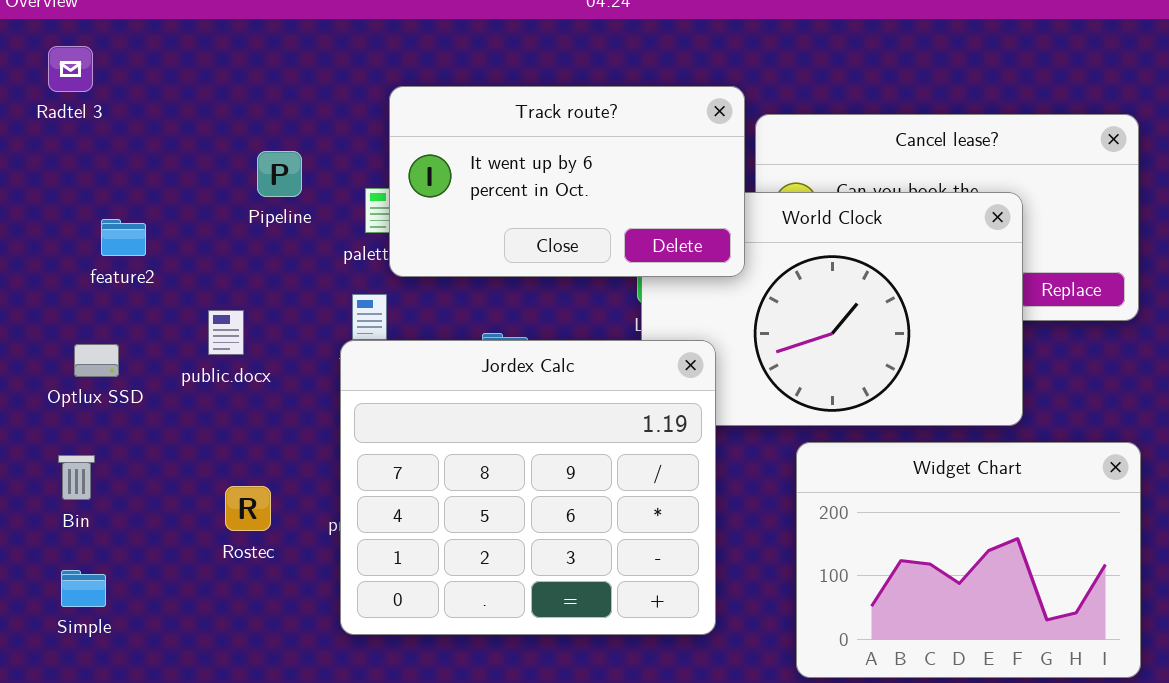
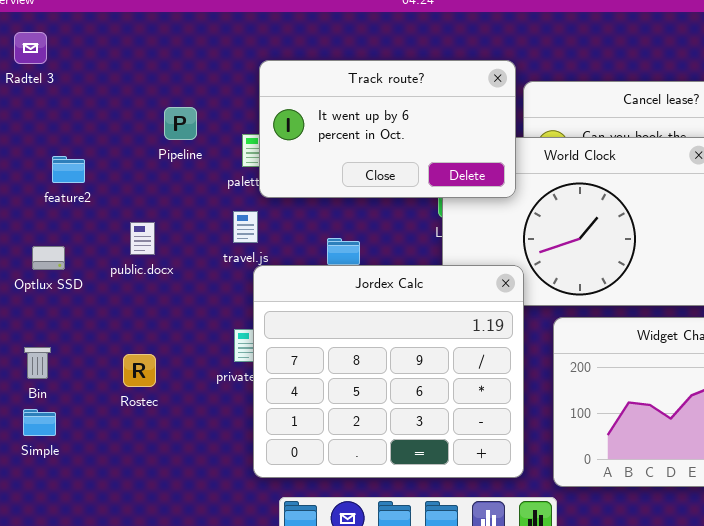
Jordex Calc: [340,340,716,635] -> [253,265,524,478], moved
Bin: [58,455,95,500] -> [24,347,51,379], moved
Rostec: [225,486,271,531] -> [123,354,156,387], moved

